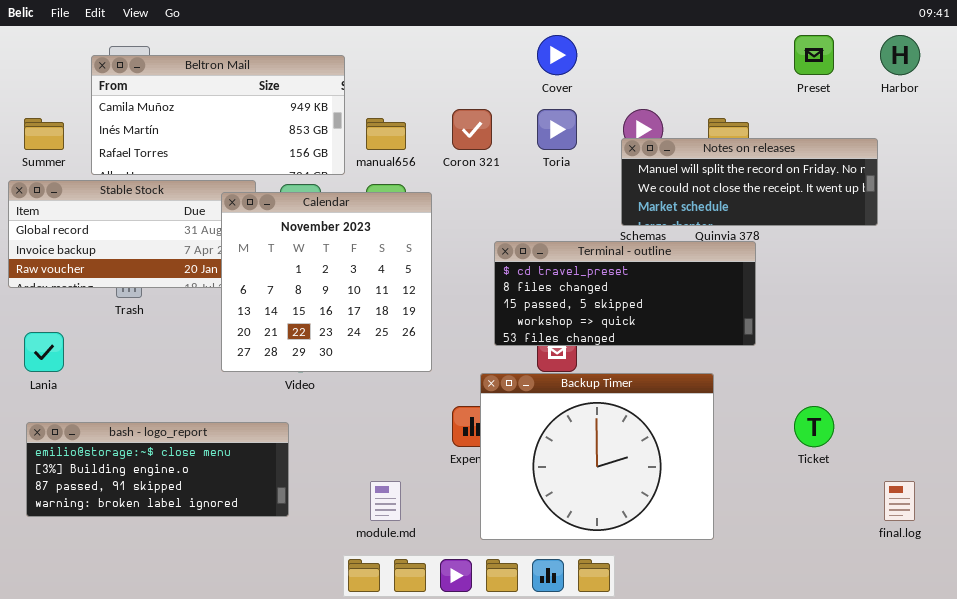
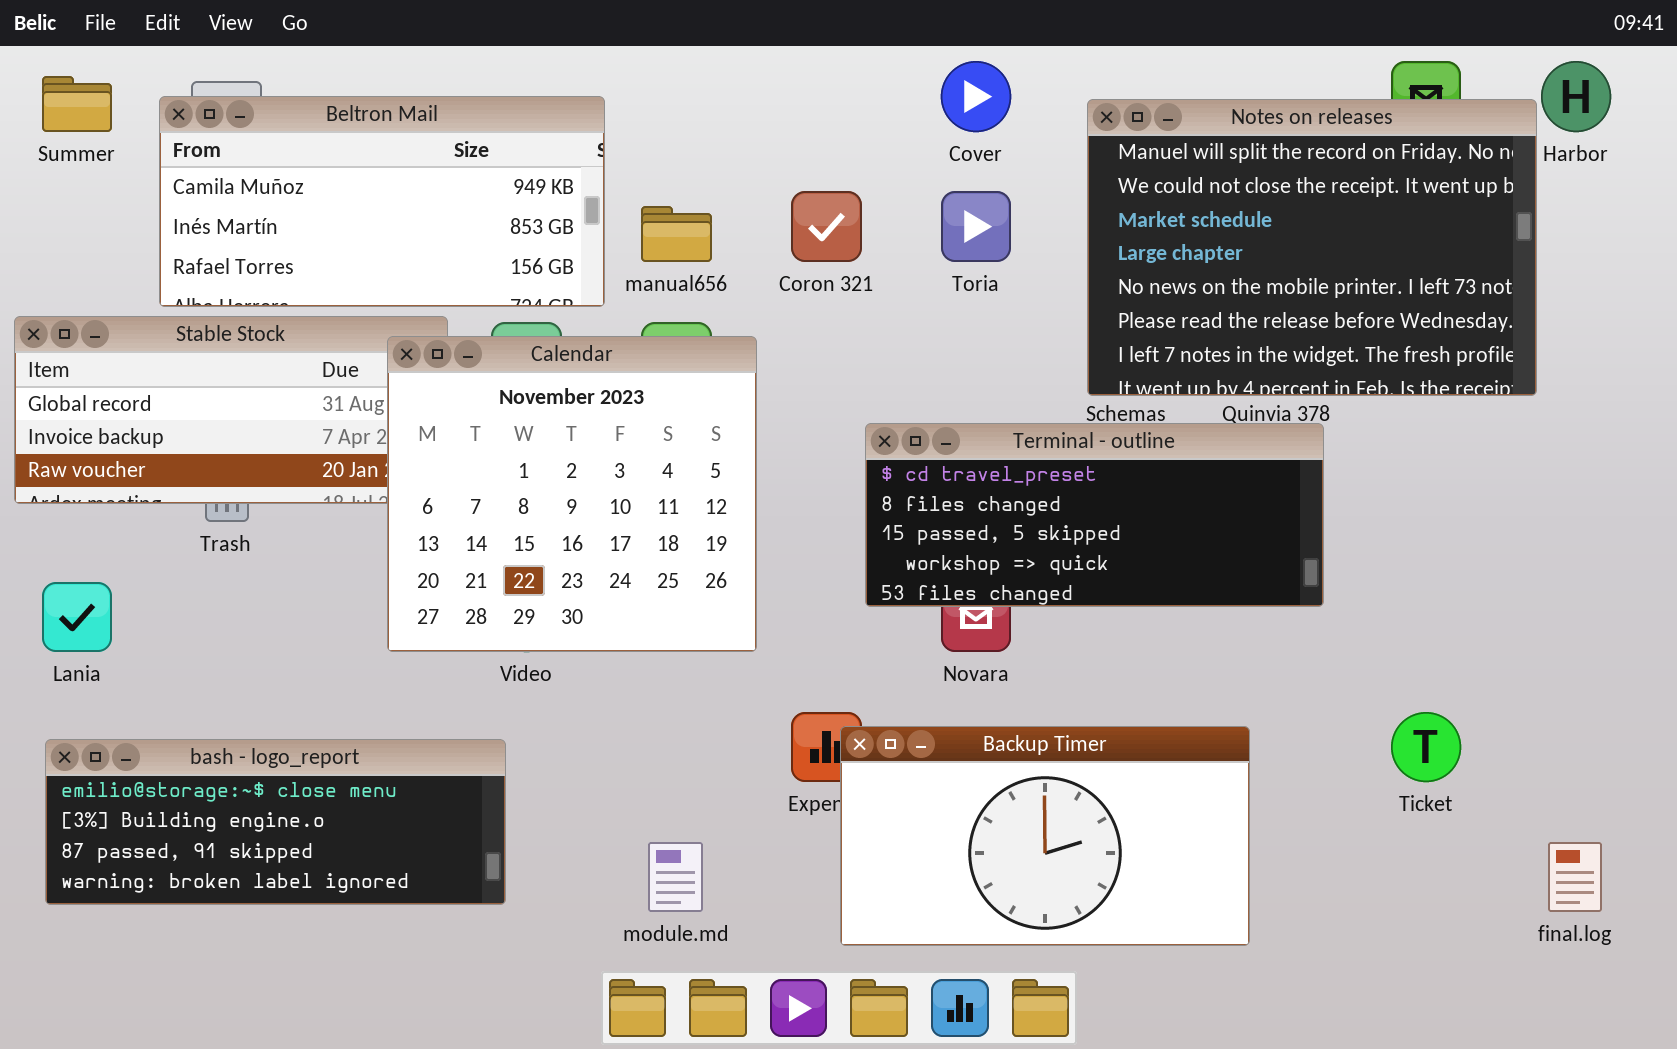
Summer: [24,118,64,150] -> [42,76,112,132], moved
Notes on releases: [621,138,878,226] -> [1087,99,1537,396], resized
Backup Timer: [480,373,714,540] -> [840,726,1250,946], resized

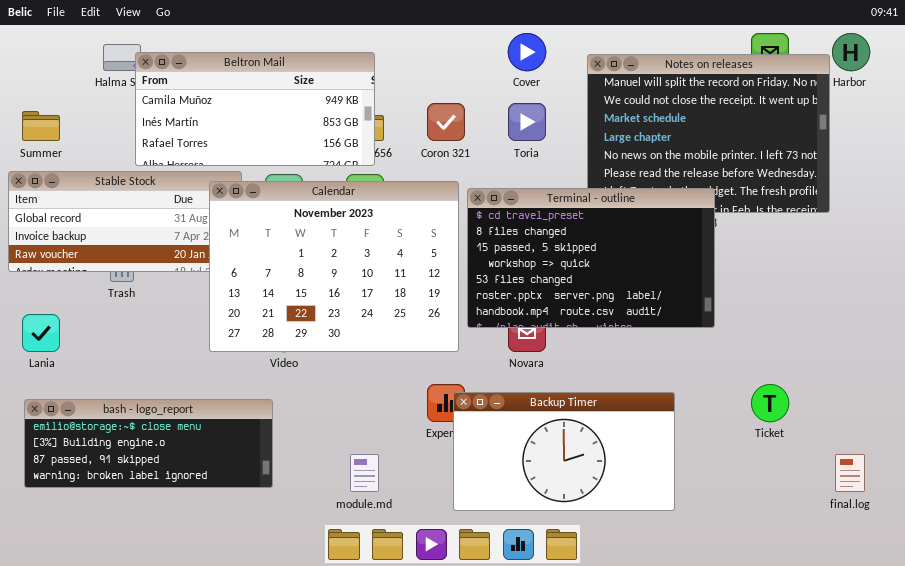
Summer: [42,76,112,132] -> [22,111,60,141], moved
Beltron Mail: [159,96,605,307] -> [135,52,375,166], moved
Calendar: [387,336,757,652] -> [209,181,459,352], resized
Terminal - outline: [865,423,1324,607] -> [467,188,715,328], resized

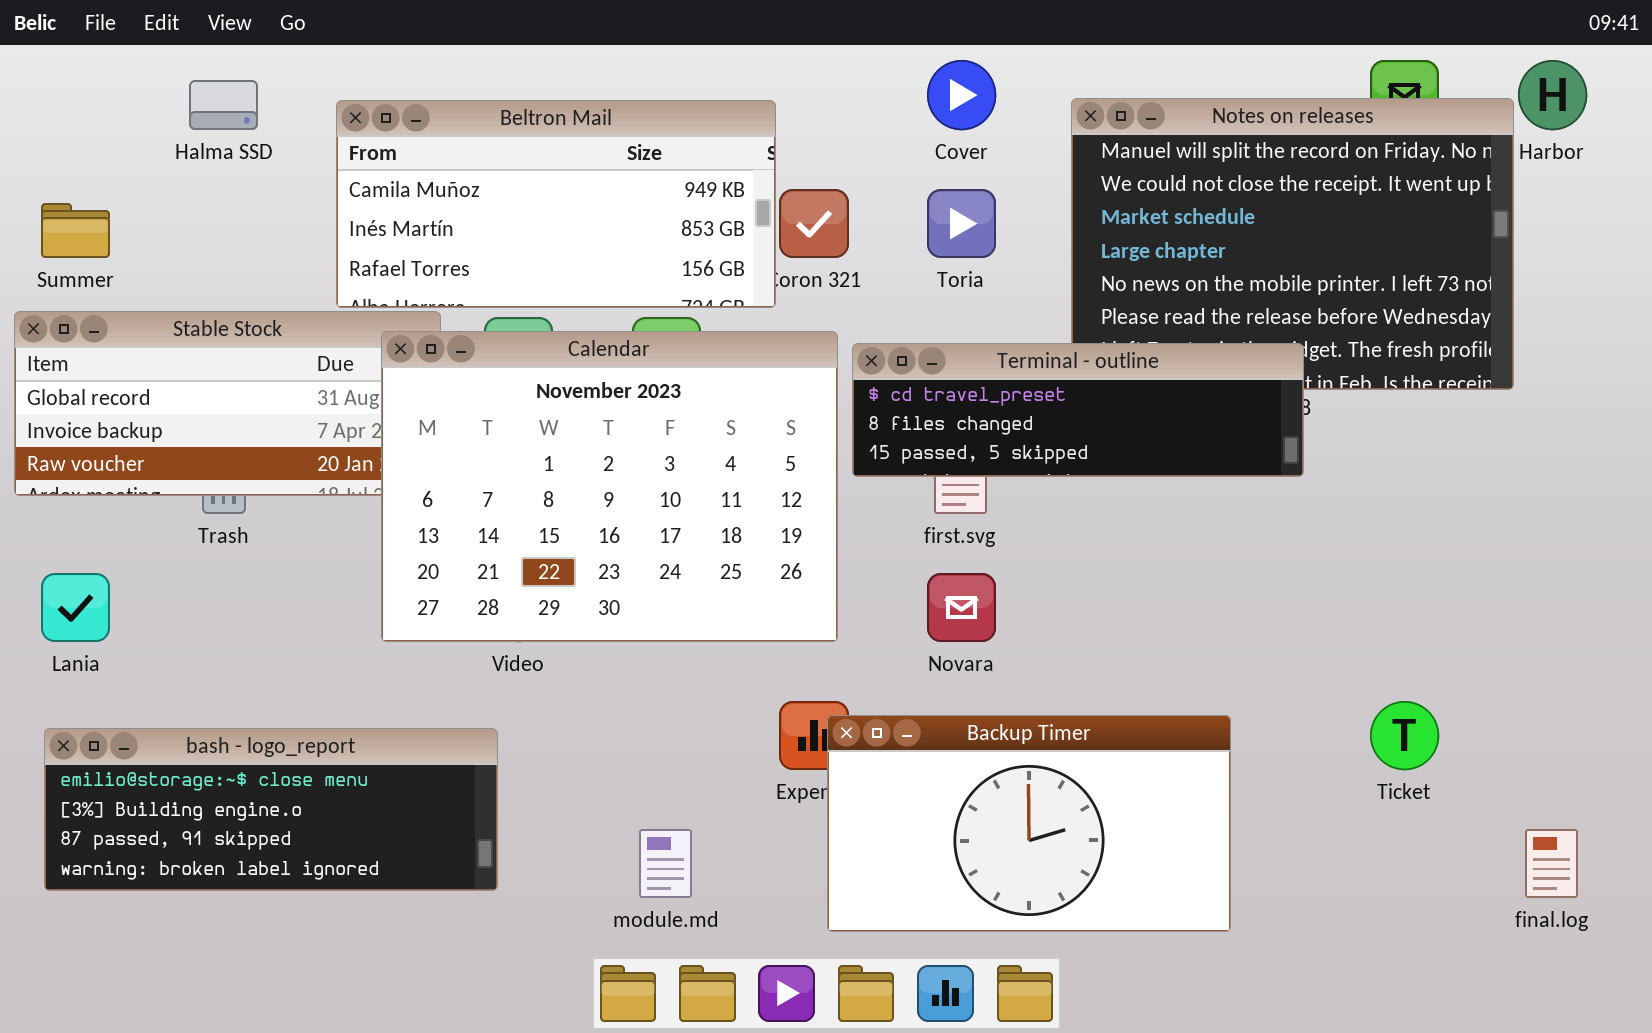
Beltron Mail: [135,52,375,166] -> [336,100,776,308], moved
Terminal - outline: [467,188,715,328] -> [852,343,1304,477], resized

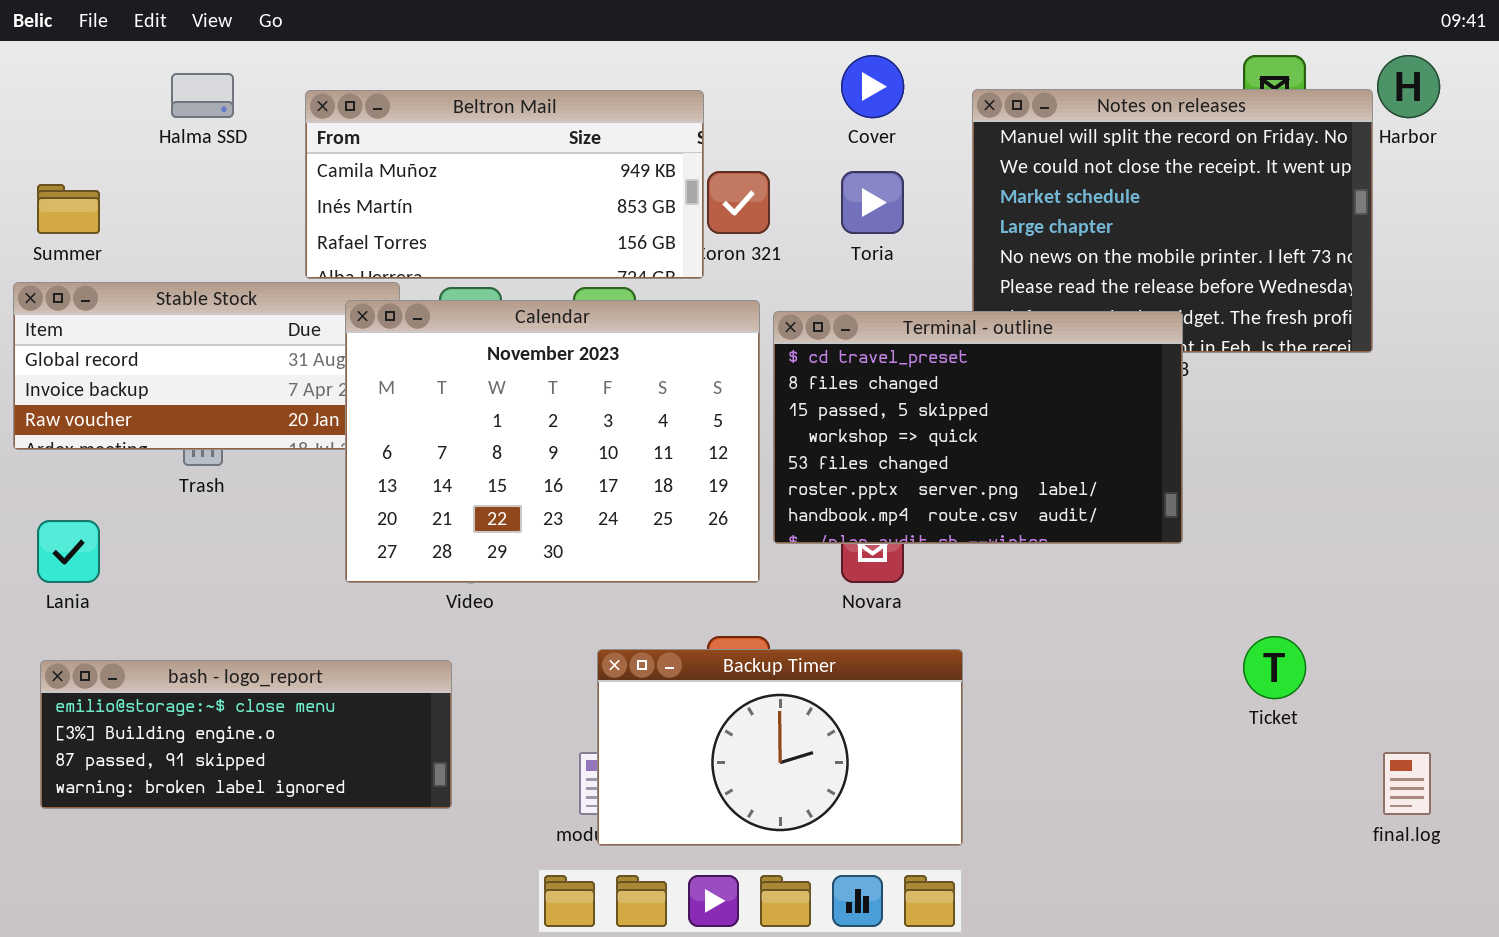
Terminal - outline: [852,343,1304,477] -> [773,311,1183,544], resized
Backup Timer: [827,715,1231,932] -> [597,649,963,846], moved

